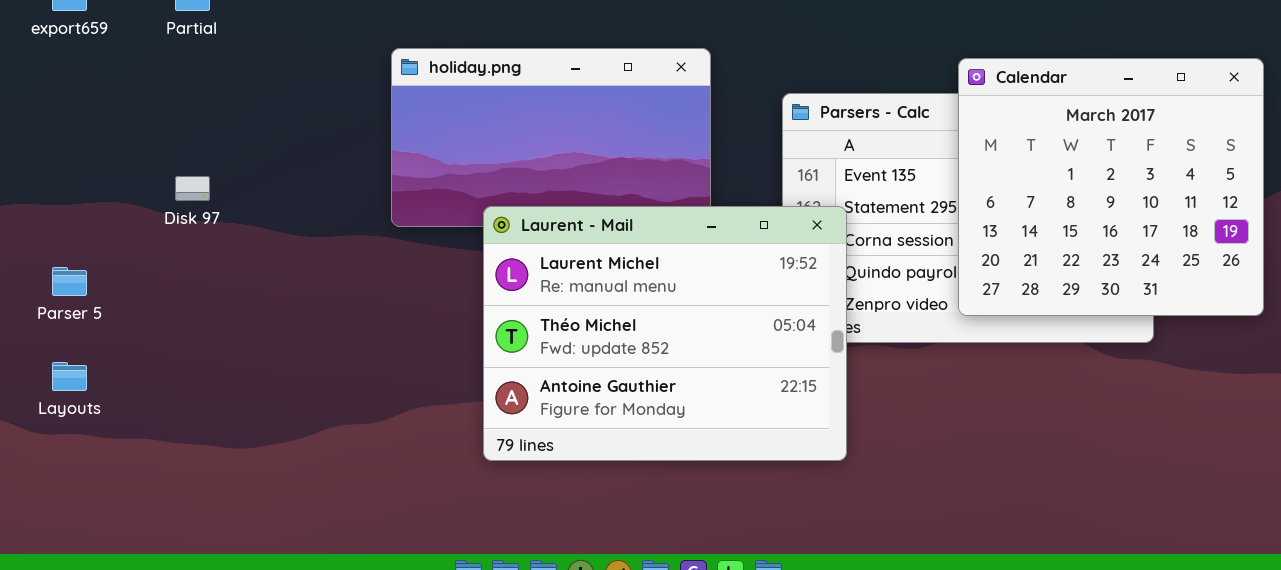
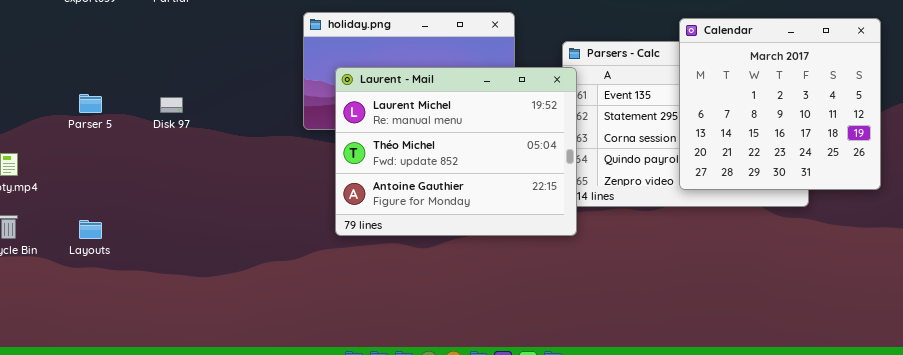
Laurent - Mail: [483,206,847,461] -> [335,67,577,236], moved
Parser 5: [52,267,87,296] -> [79,94,102,113], moved

